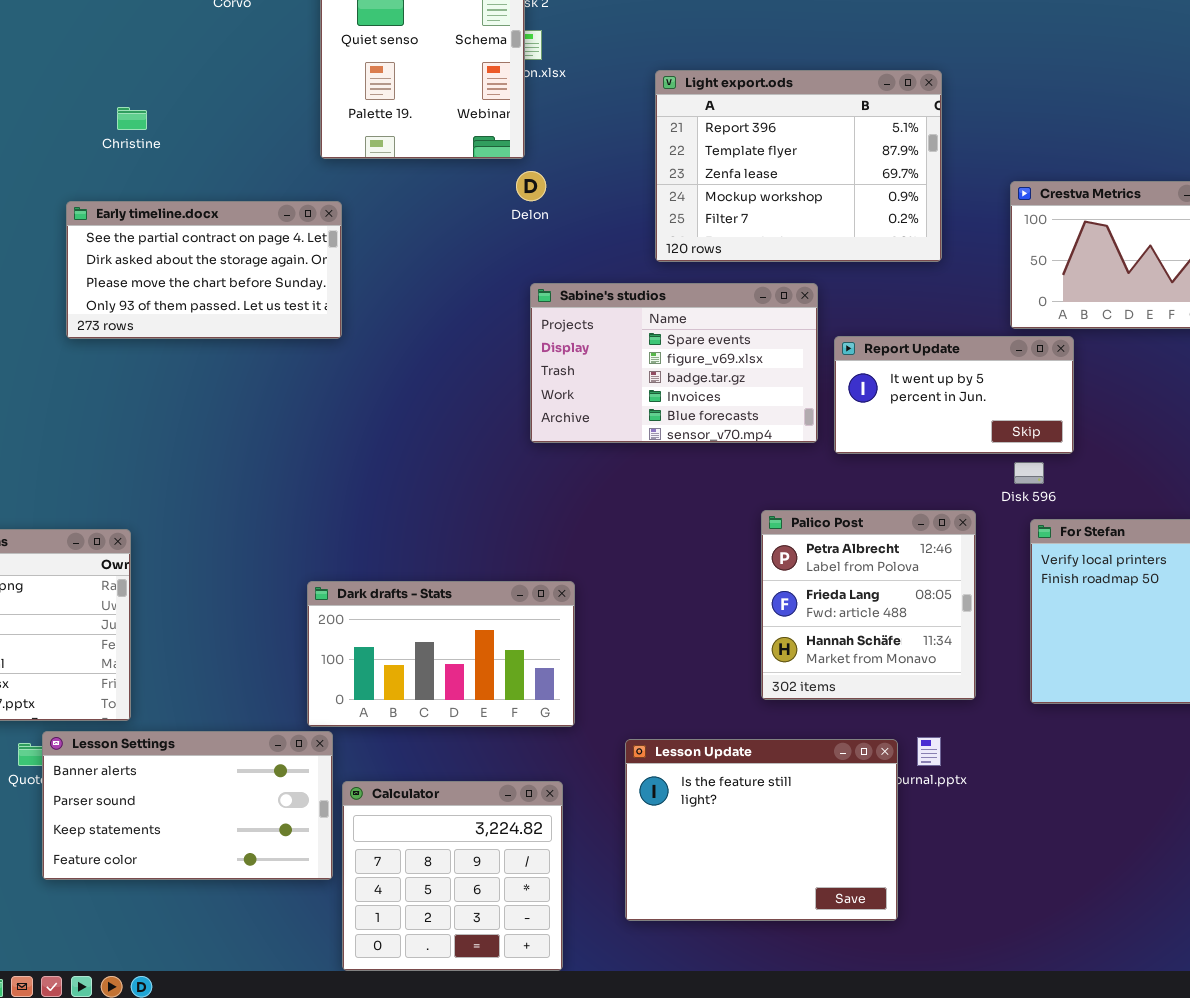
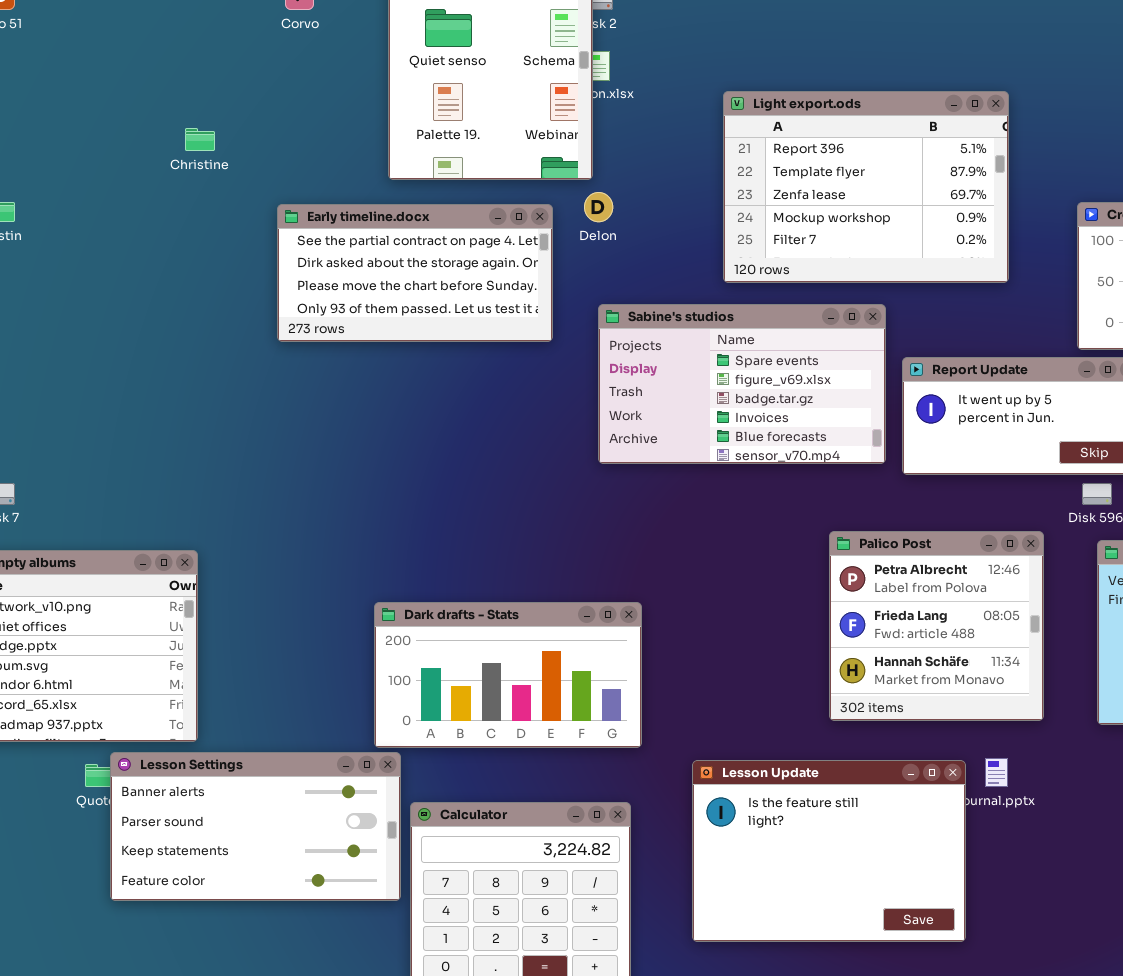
Early timeline.docx: [66,201,342,339] -> [277,204,553,342], moved

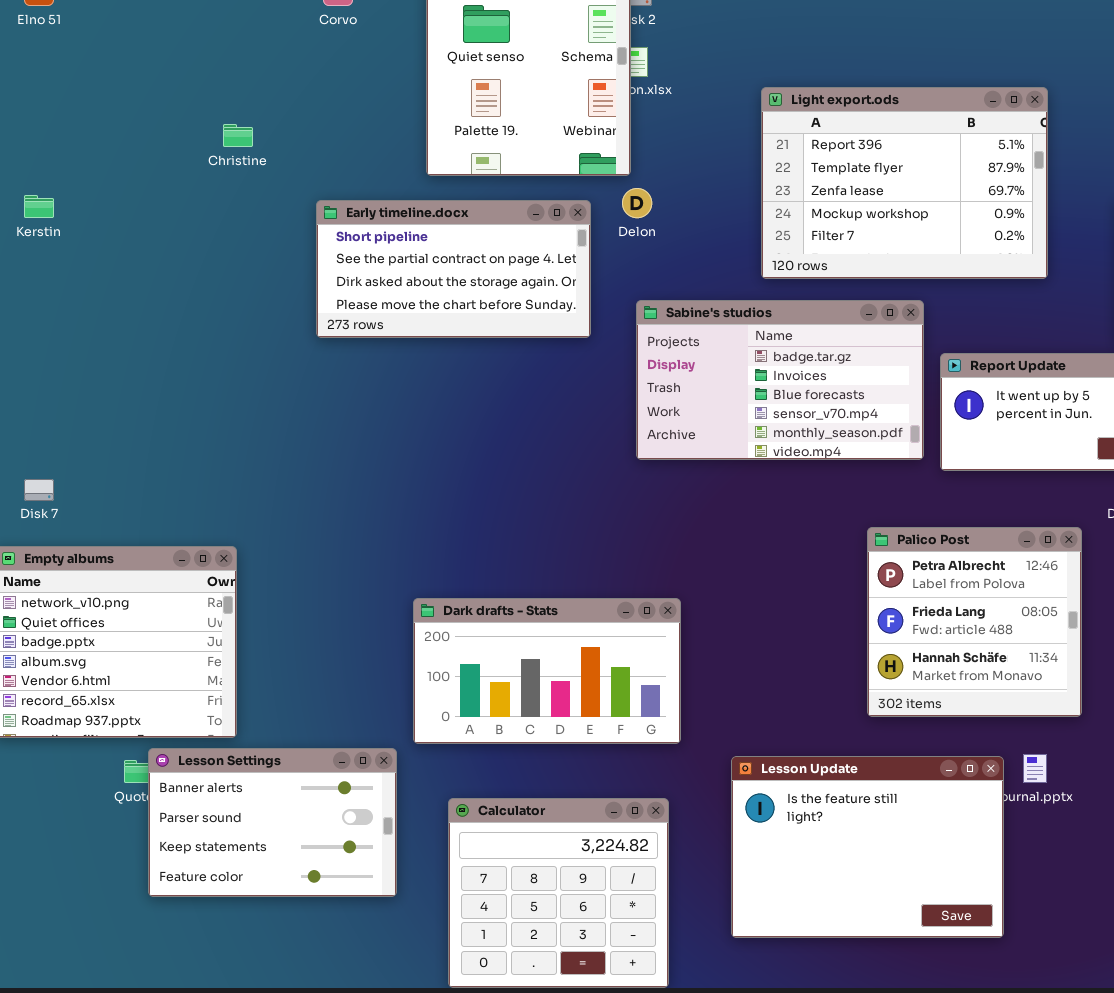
Early timeline.docx: [277,204,553,342] -> [316,200,591,338], scrolled up 1 row
Sabine's studios: [598,304,886,464] -> [636,300,924,460], scrolled down 2 rows
Lesson Settings: [110,752,401,901] -> [148,748,397,897], resized

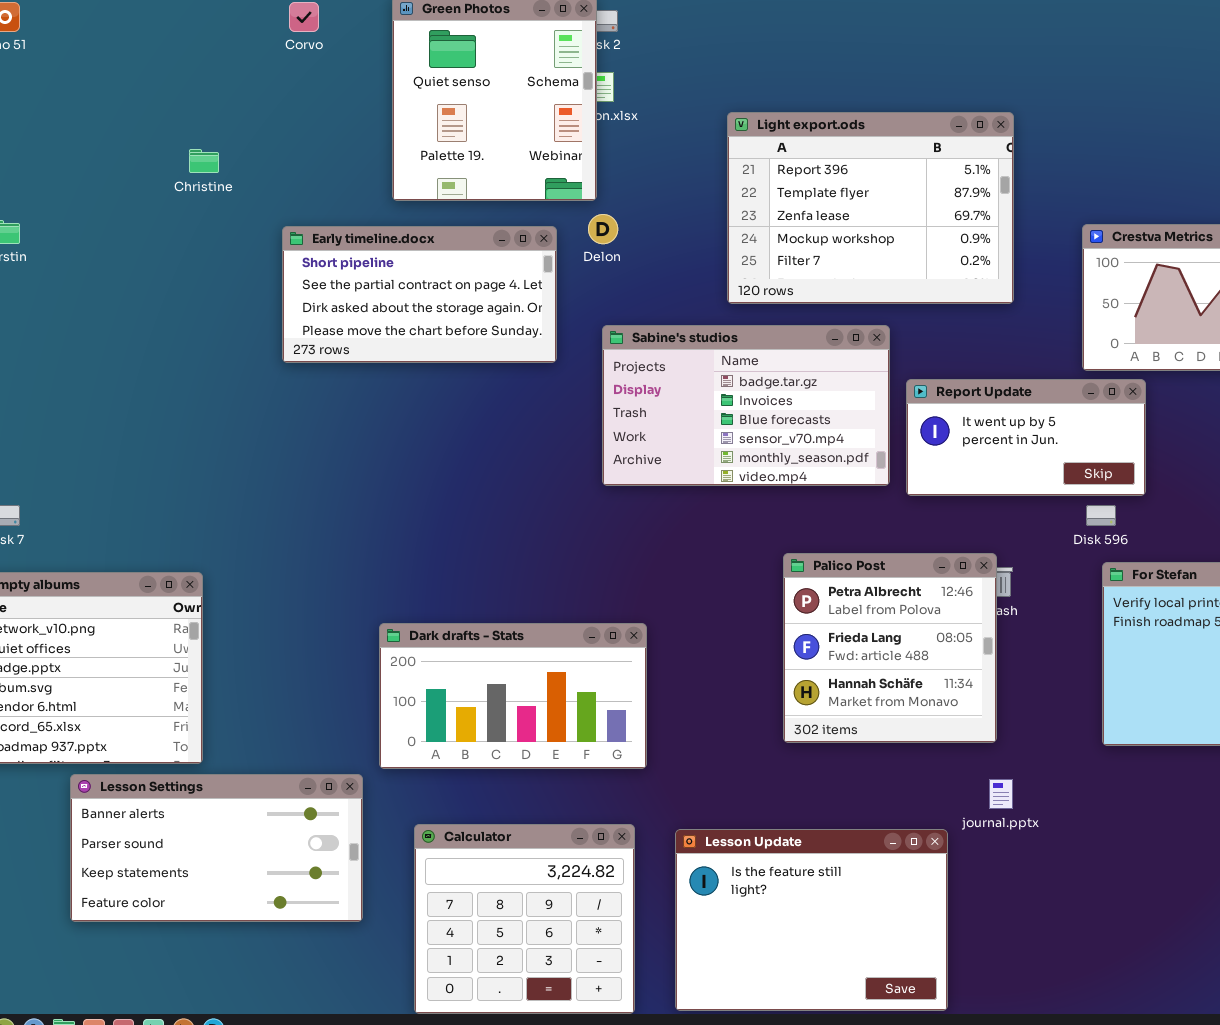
Palico Post: [867,527,1082,717] -> [783,553,997,743], moved
Lesson Settings: [148,748,397,897] -> [70,774,363,922], resized
Lesson Update: [731,756,1004,938] -> [675,829,948,1011], moved

